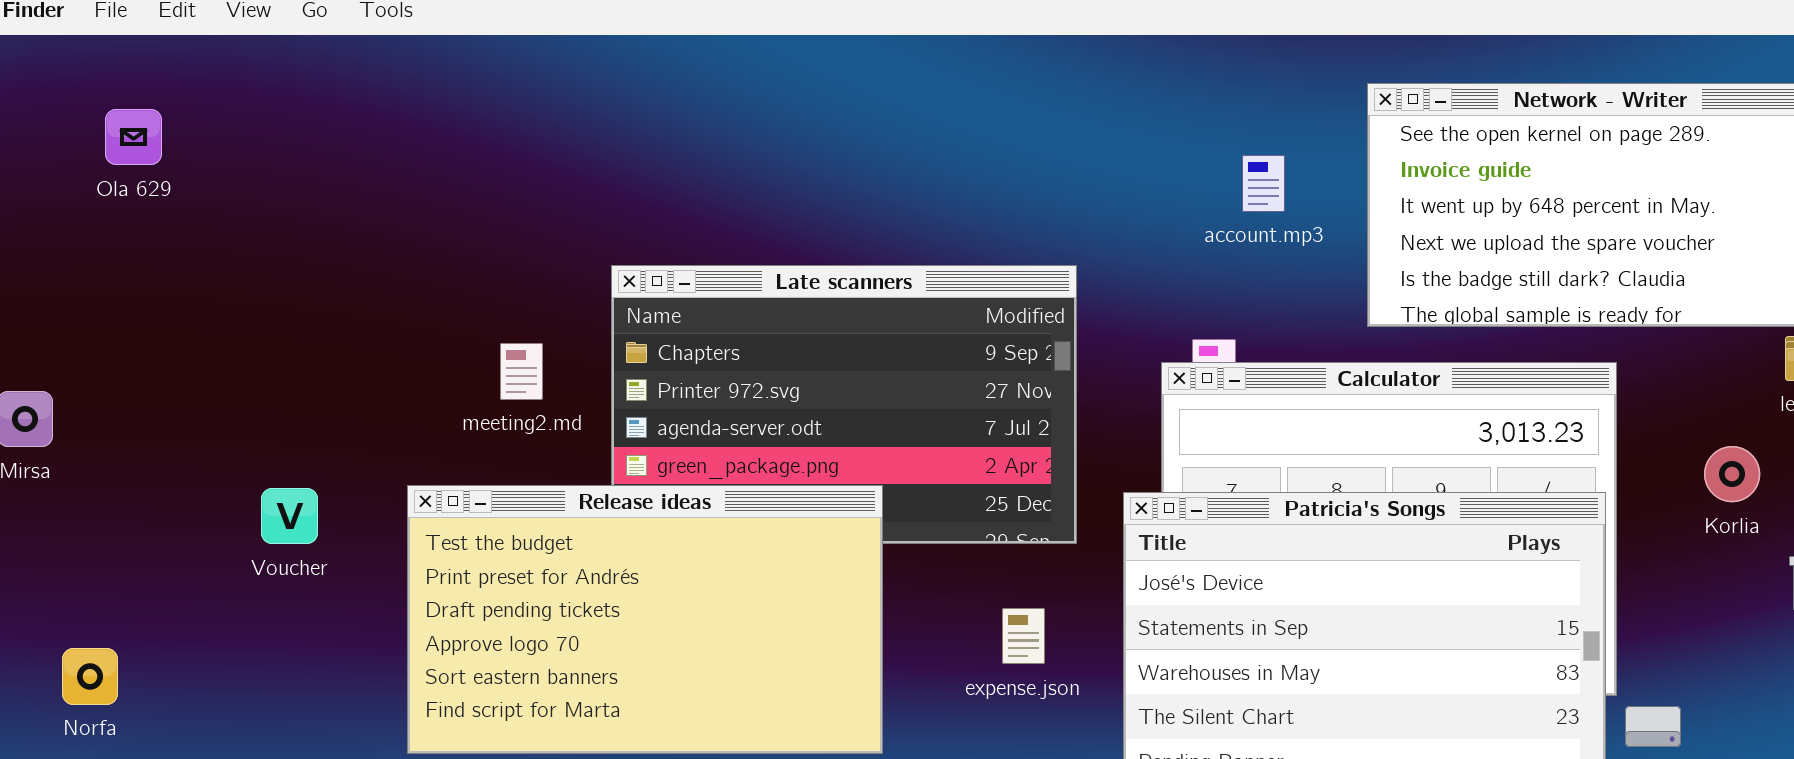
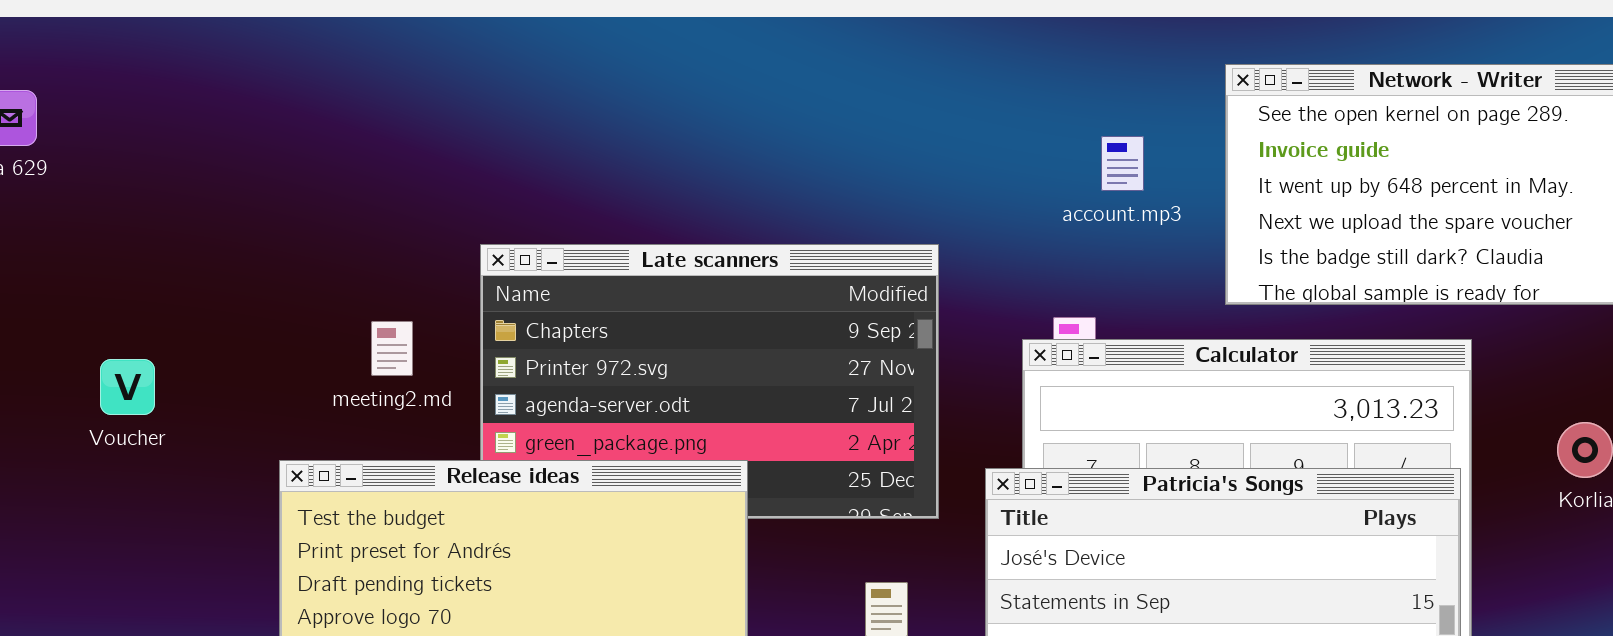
Voucher: [261,488,318,544] -> [100,359,155,415], moved

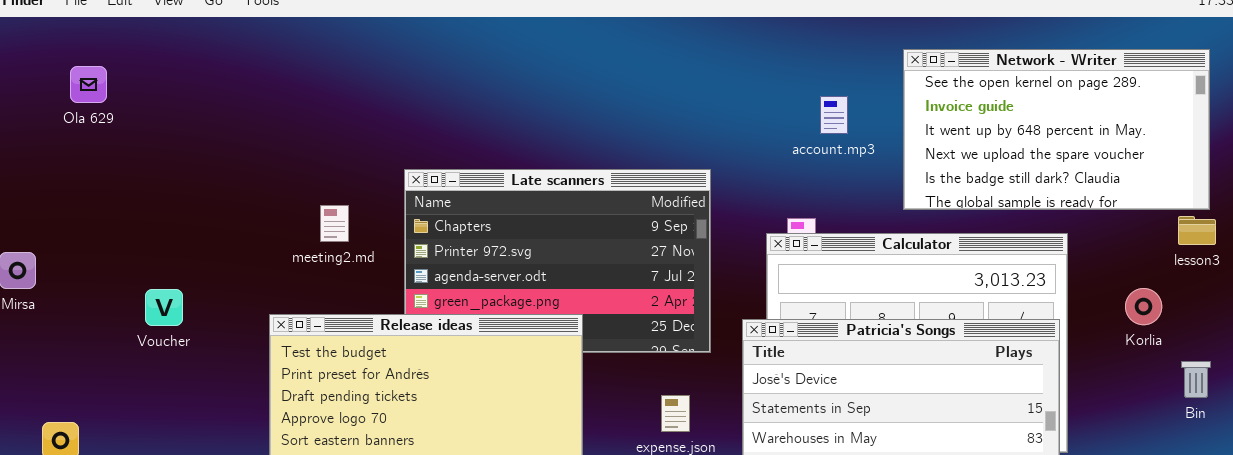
meeting2.md: [371,321,413,376] -> [320,205,349,242], moved
Voucher: [100,359,155,415] -> [145,289,183,326], moved

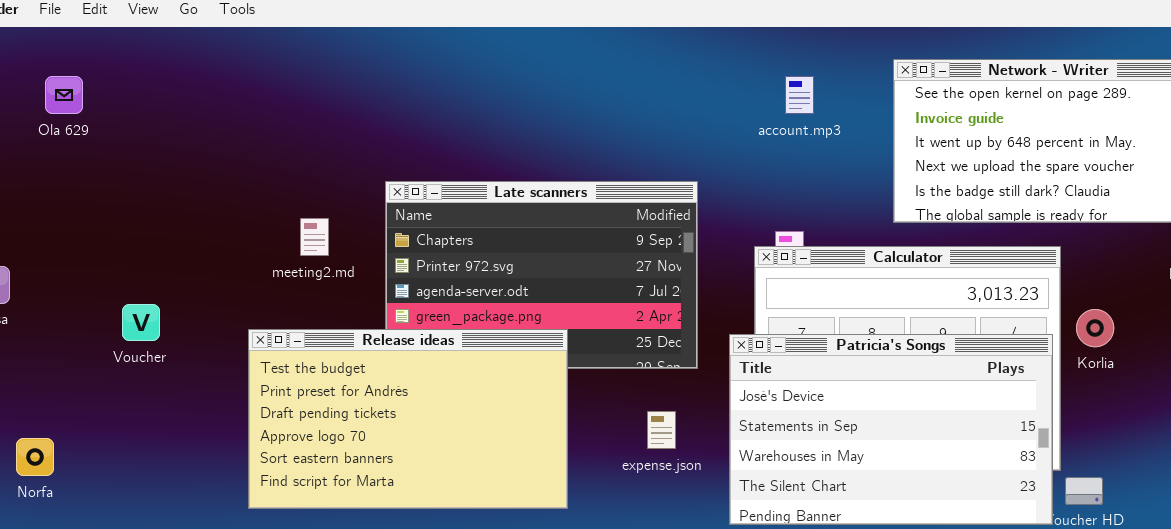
account.mp3: [820,96,848,134] -> [785,76,814,114], moved
Korlia: [1125,288,1162,325] -> [1076,309,1114,347], moved

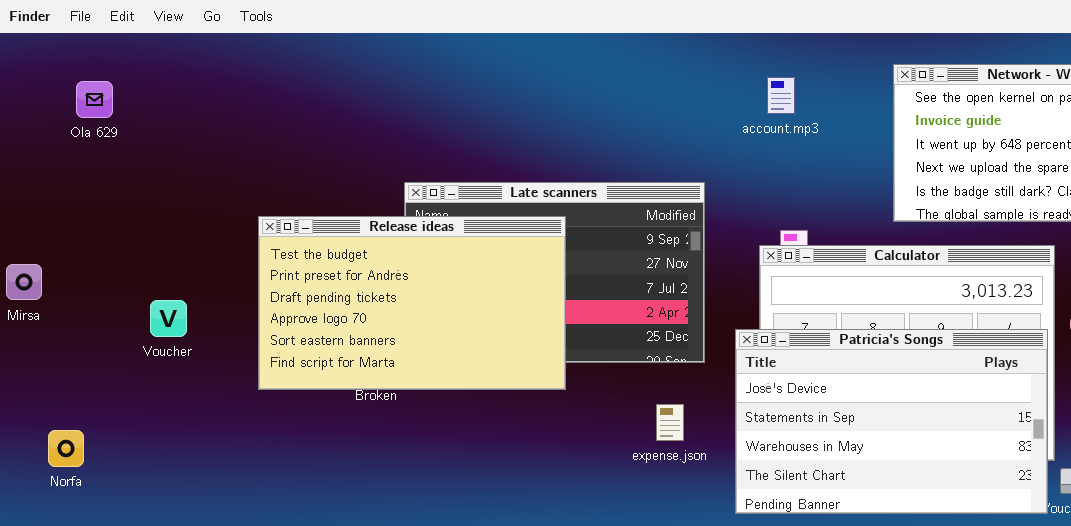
account.mp3: [785,76,814,114] -> [767,77,795,114], moved
Release ideas: [248,329,568,509] -> [258,216,566,390], moved

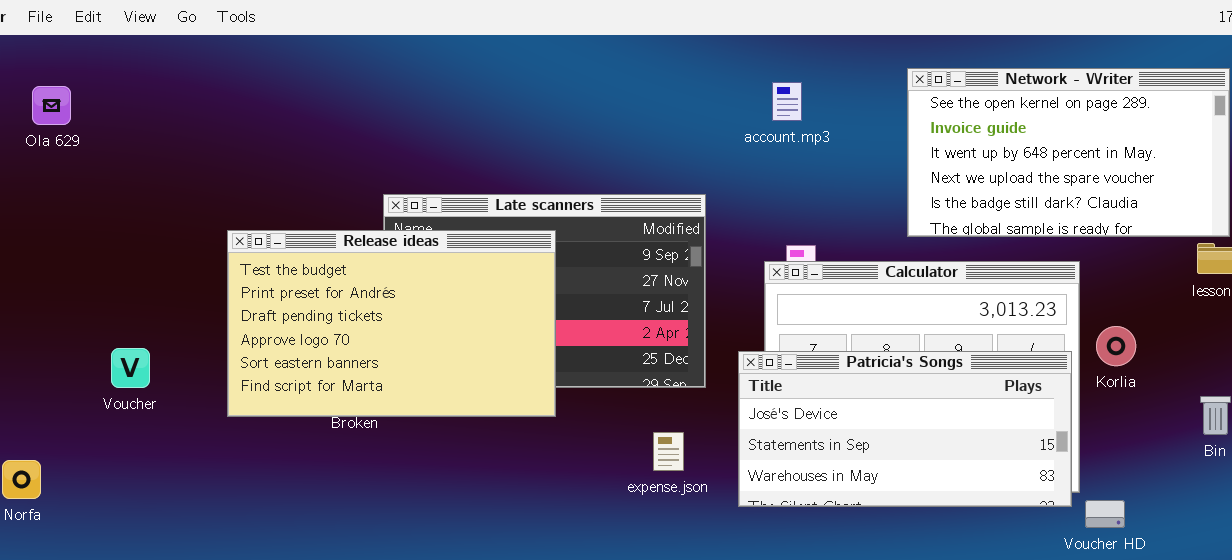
Voucher: [150,300,187,337] -> [111,348,150,388], moved
Patricia's Songs: [735,329,1048,514] -> [738,351,1072,507], resized

